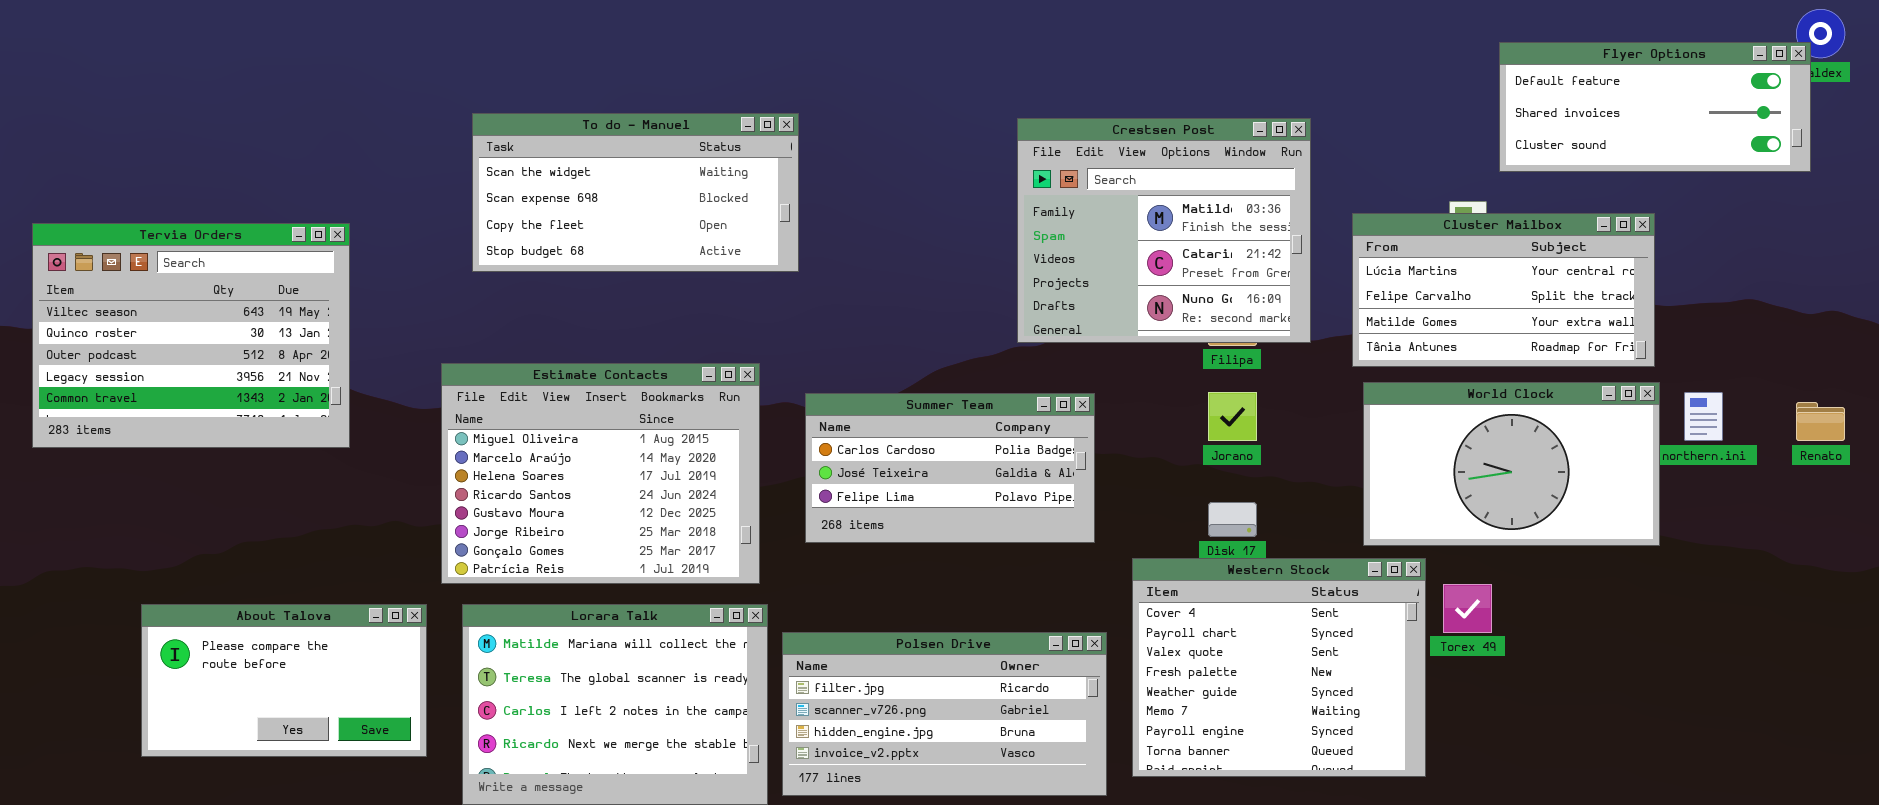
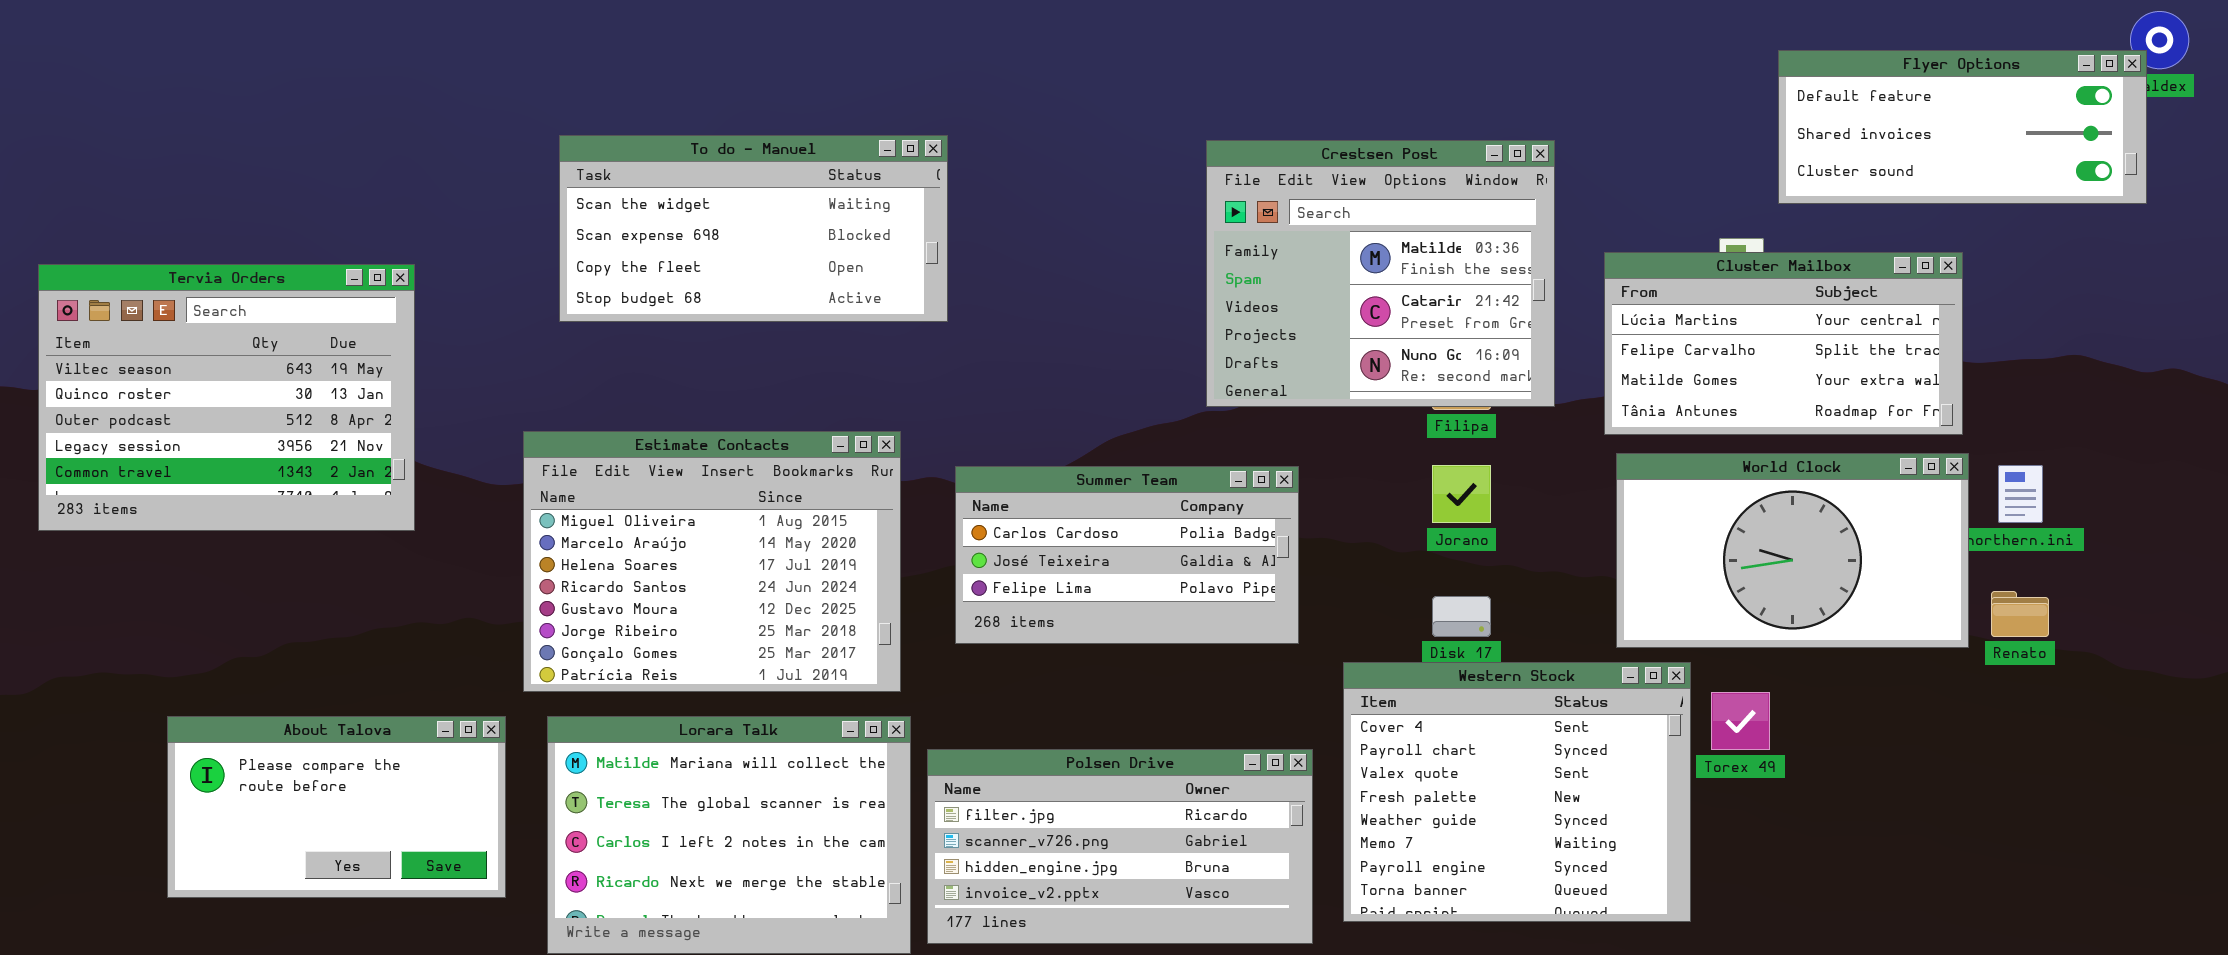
Renato: [1796,402,1845,441] -> [1991,591,2049,637], moved

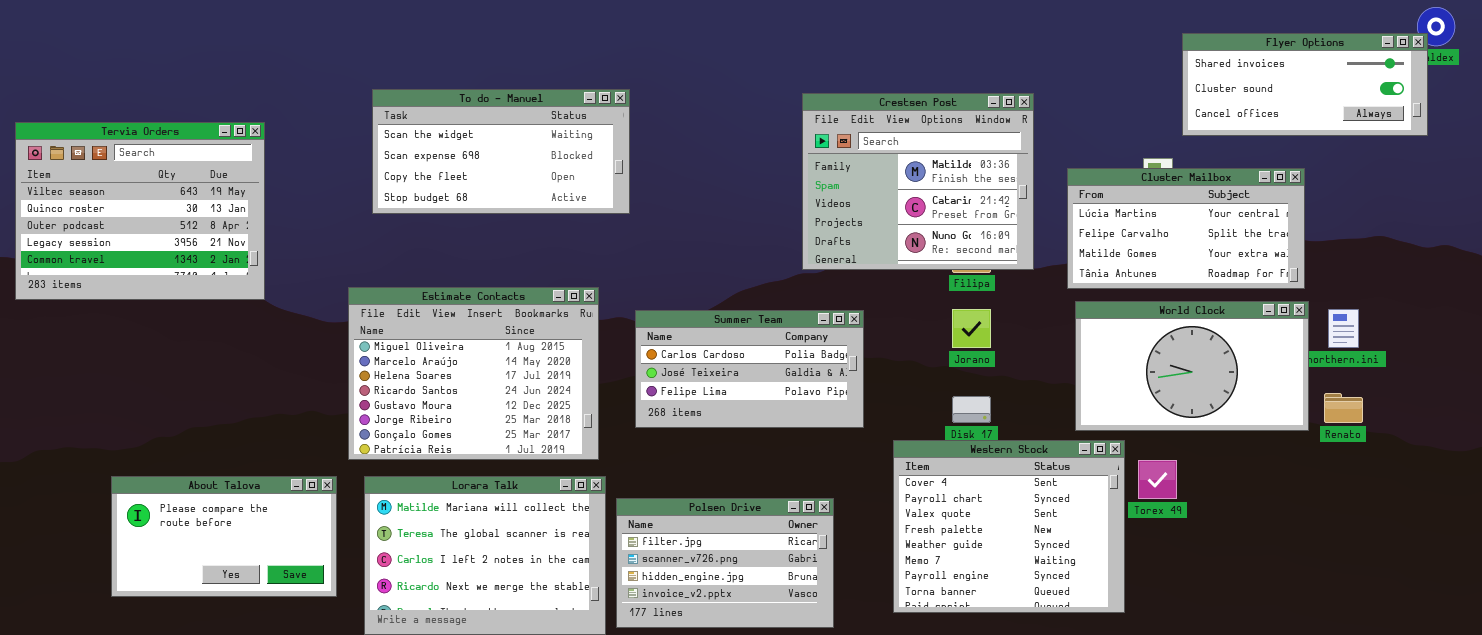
Flyer Options: [1778,50,2147,204] -> [1182,33,1428,136], scrolled down 1 row
Tervia Orders: [38,264,415,531] -> [15,122,265,300], moved
Polsen Drive: [927,749,1313,944] -> [616,498,834,628], resized

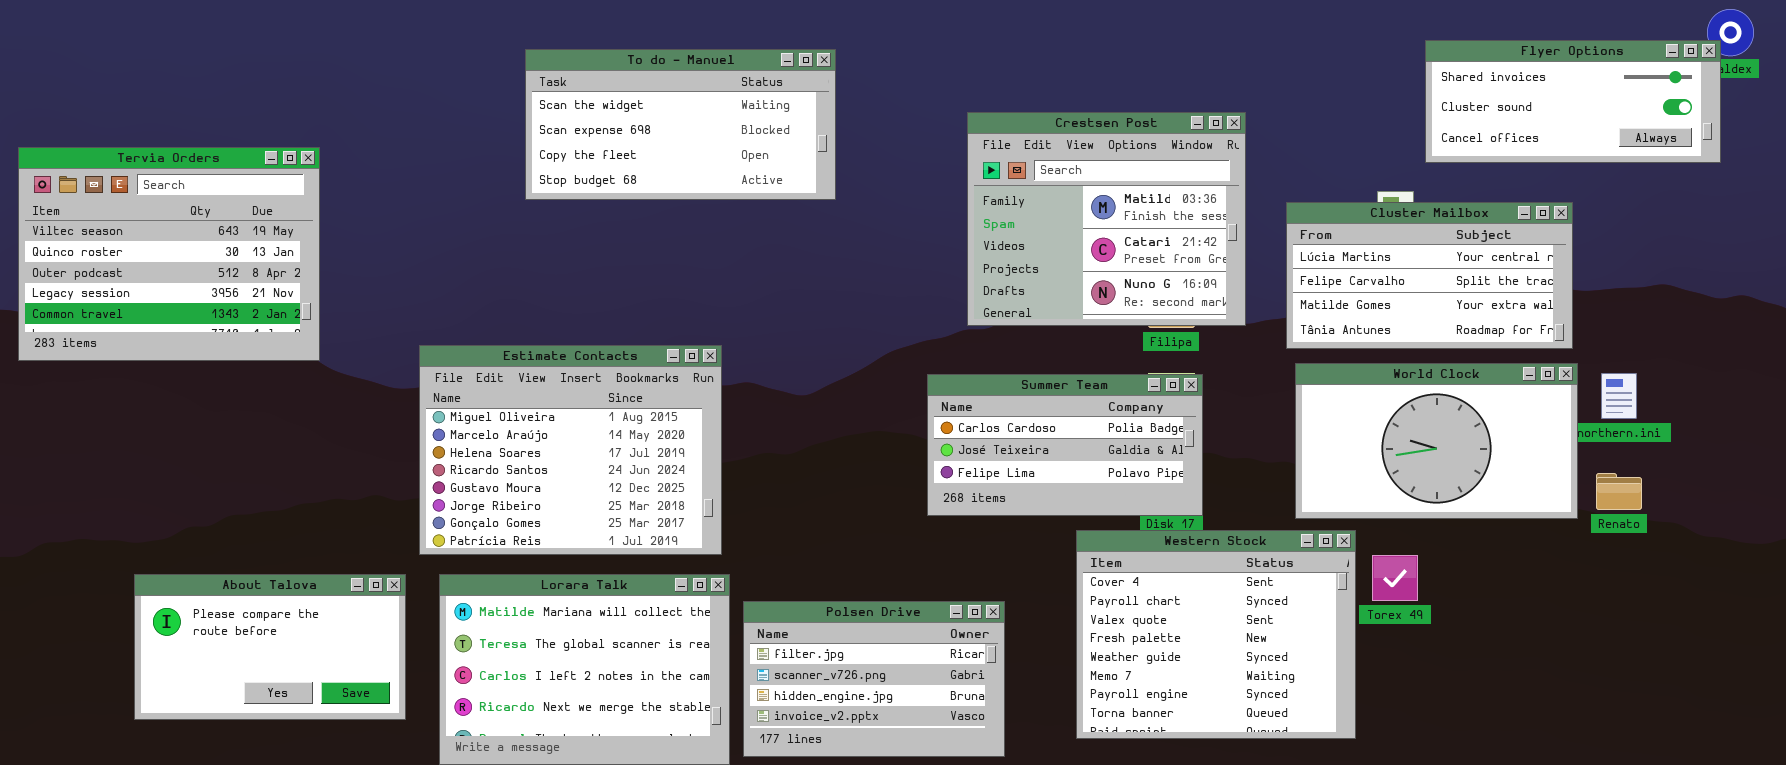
To do - Manuel: [372,89,630,214] -> [525,49,836,200], moved
Summer Team: [635,310,864,428] -> [927,374,1203,516], moved

